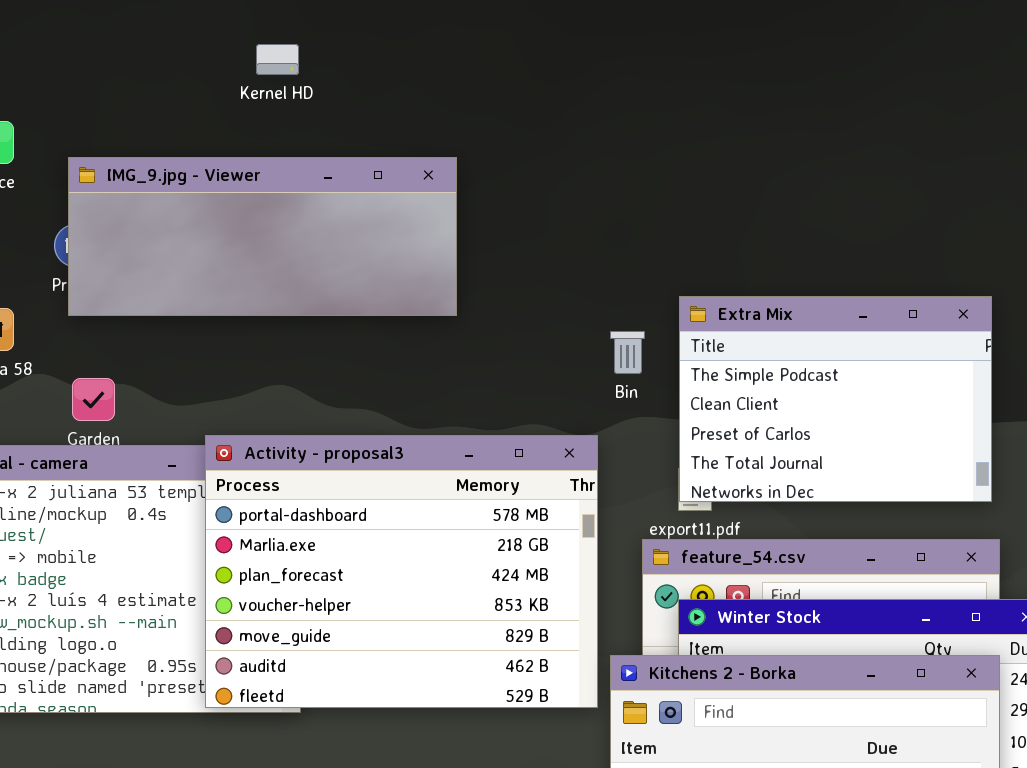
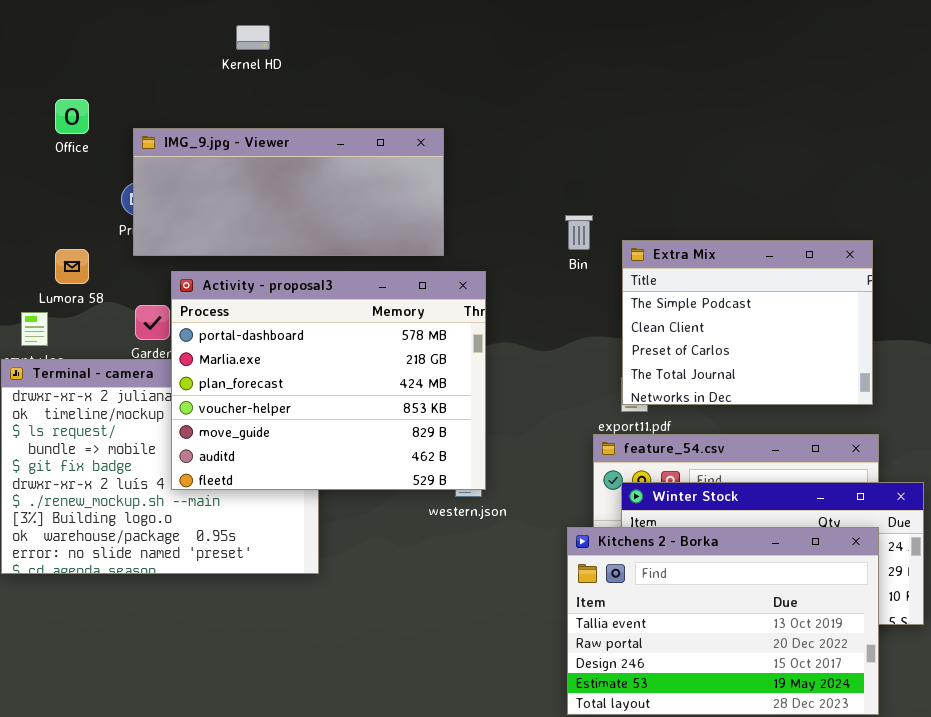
Kernel HD: [256,44,299,75] -> [236,25,270,50], moved
Bin: [610,331,645,374] -> [565,215,593,250], moved
Activity - proposal3: [205,435,598,708] -> [171,271,486,490], moved

